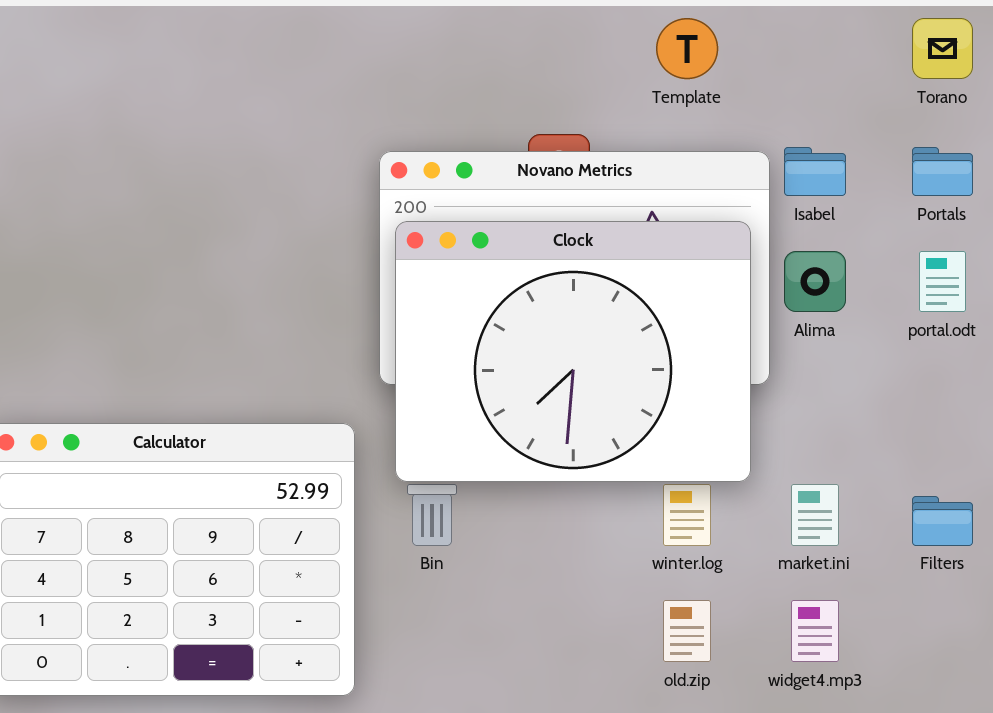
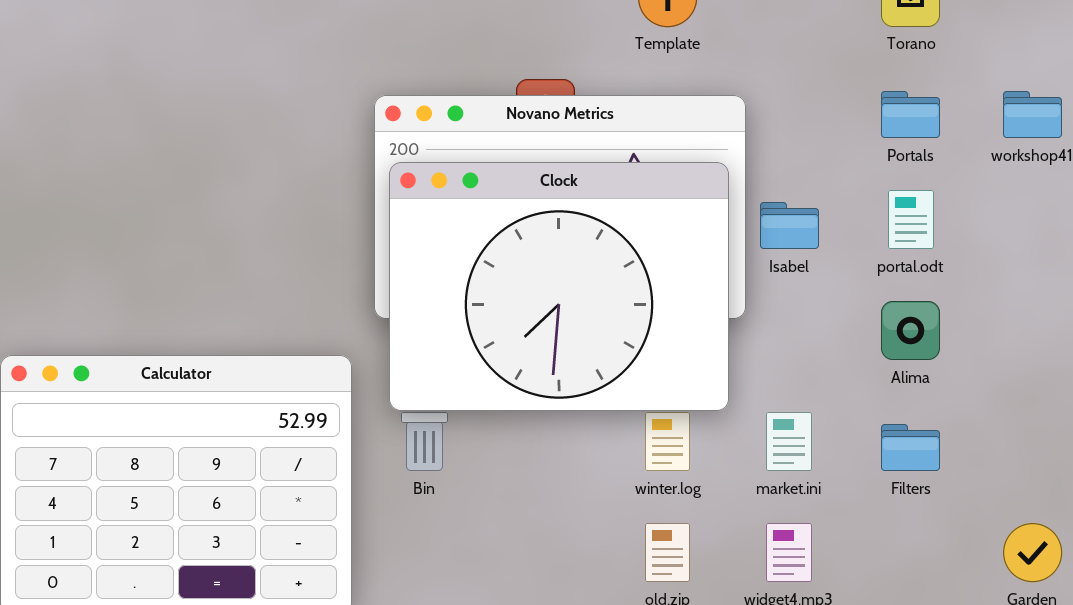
Isabel: [784,147,846,196] -> [760,202,819,249], moved
Alima: [784,251,846,312] -> [881,301,940,360], moved

